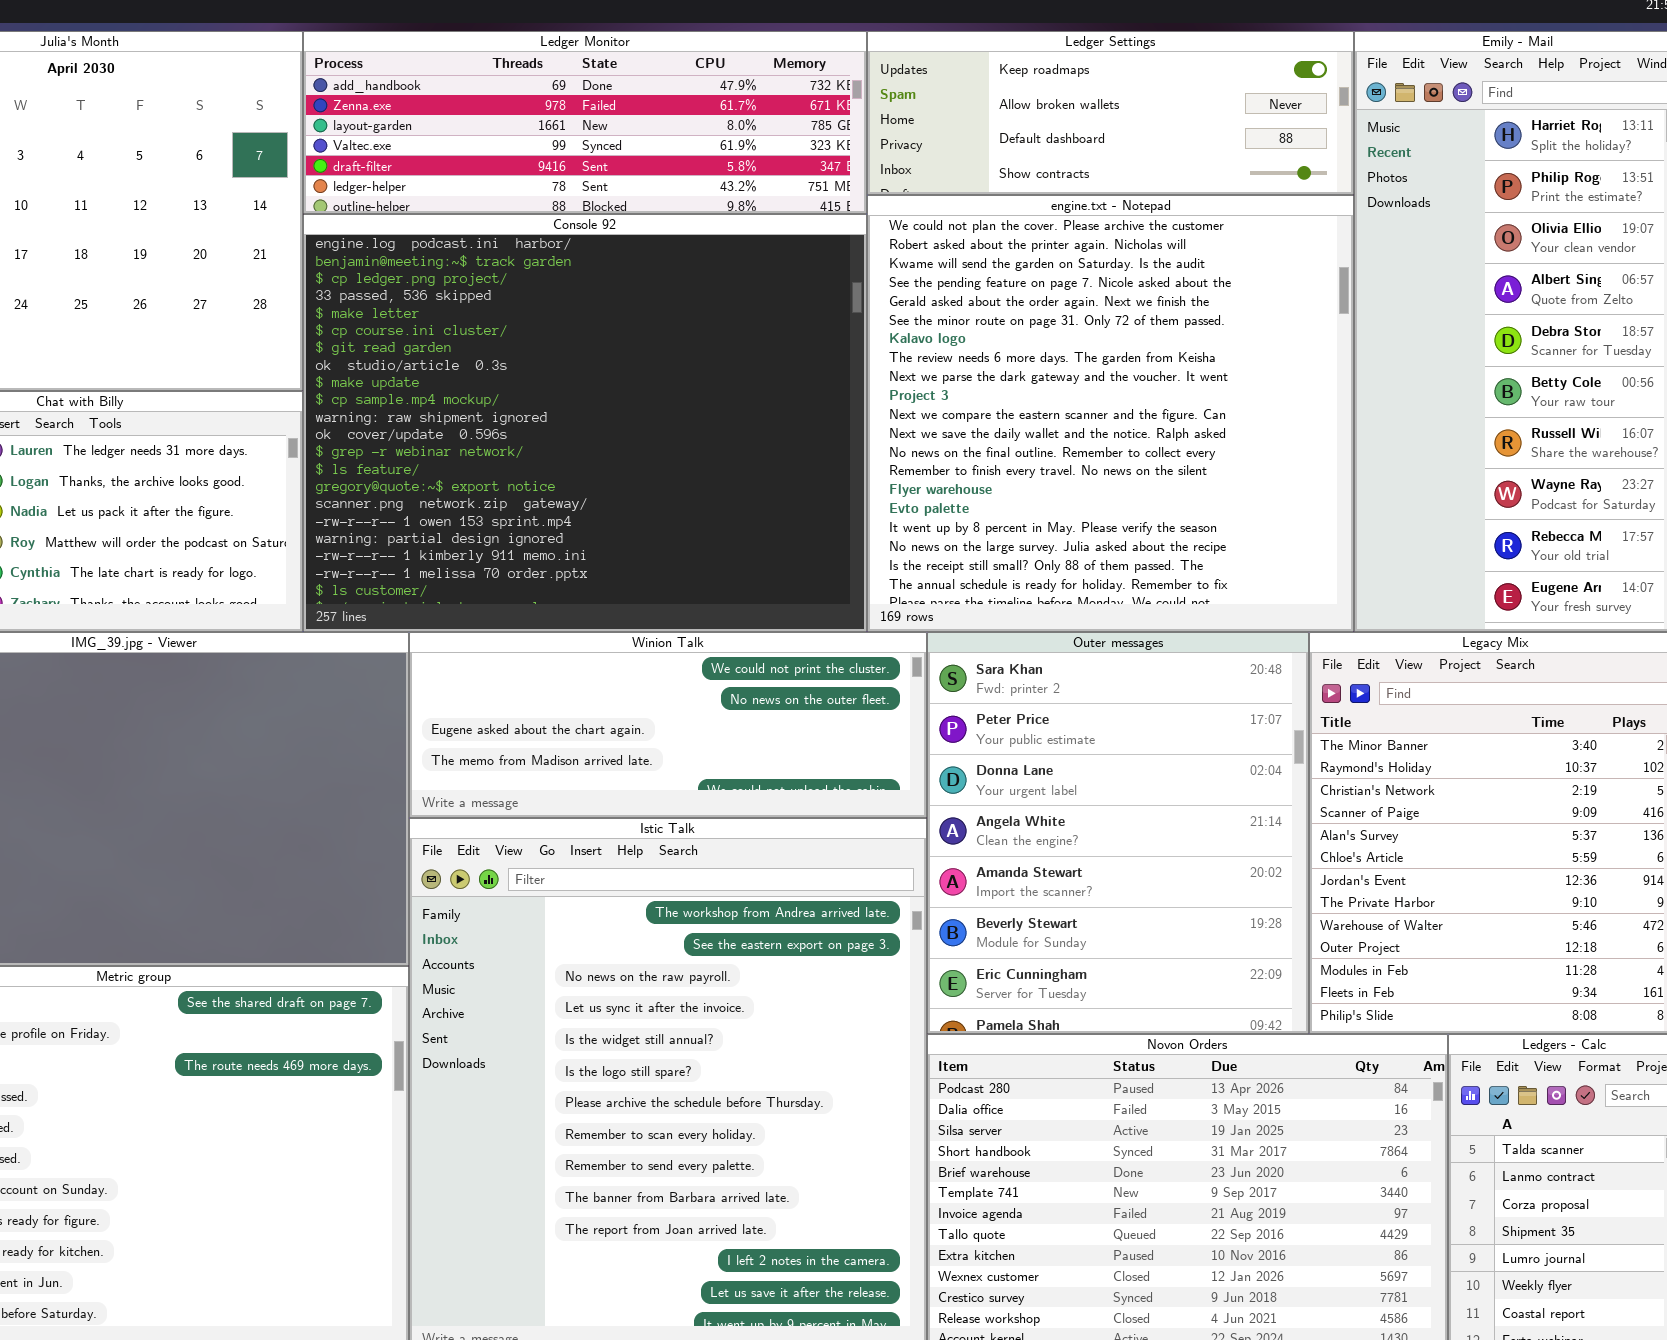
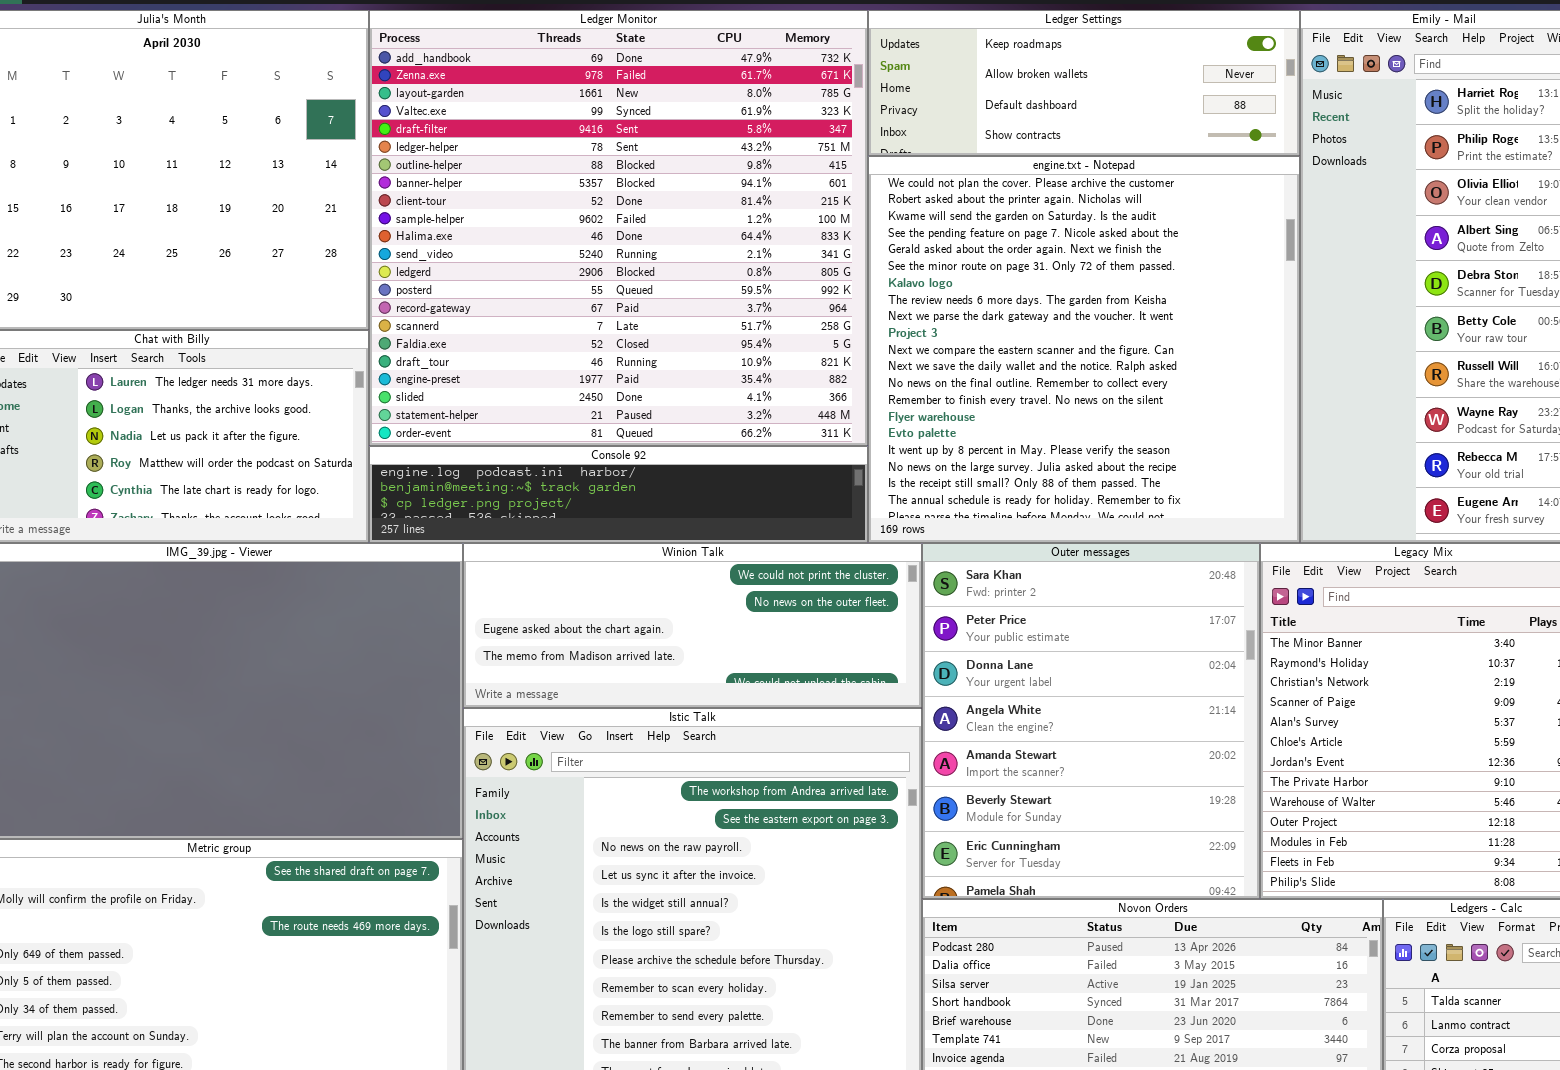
Ledger Monitor: [303,31,867,214] -> [369,10,868,446], resized
Console 92: [303,214,867,632] -> [369,446,868,543], resized

